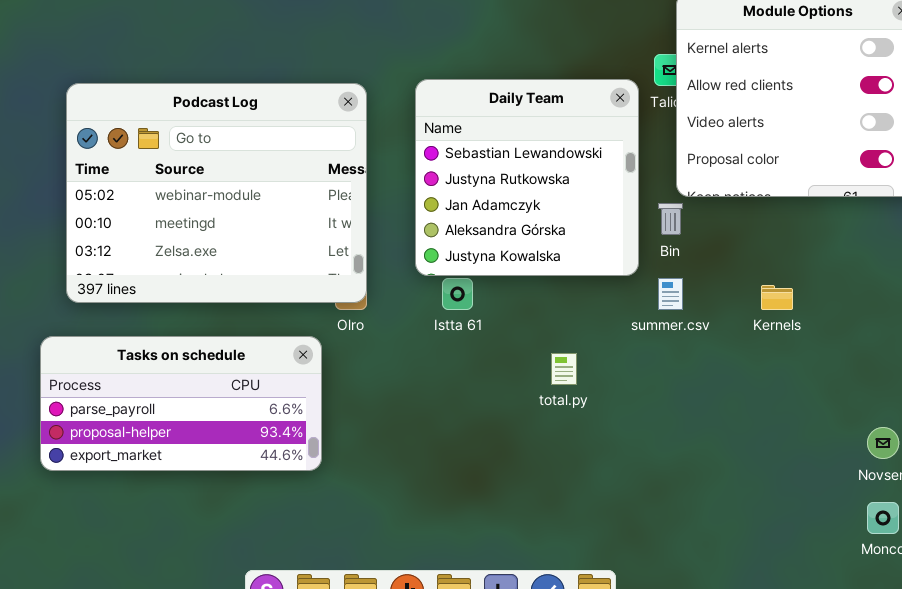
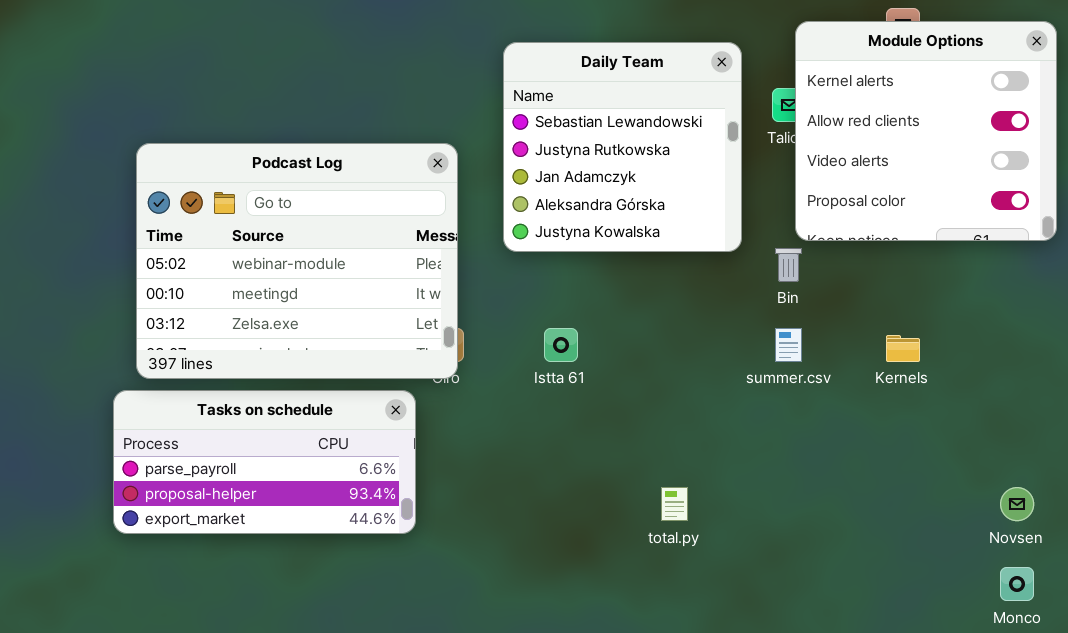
Daily Team: [415,79,639,276] -> [503,42,742,252], moved
Podcast Log: [66,83,367,303] -> [136,143,458,379], moved
total.py: [551,353,577,385] -> [661,487,688,521], moved

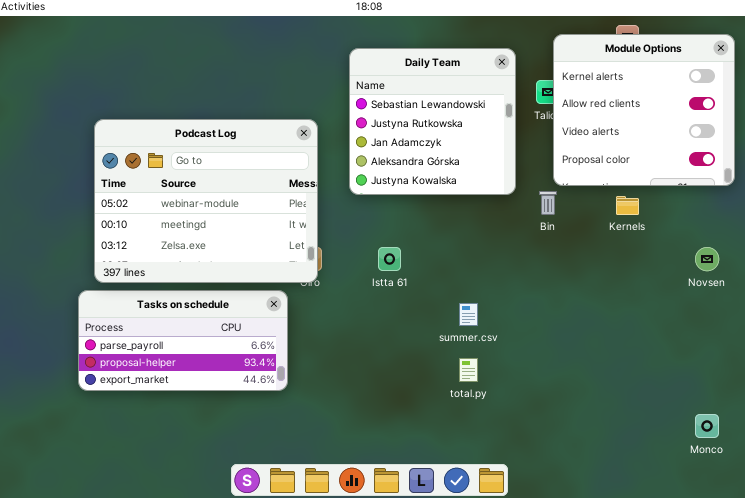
summer.csv: [775,328,802,362] -> [459,303,478,326], moved
Kernels: [886,335,920,362] -> [616,196,639,215], moved
Novsen: [1000,487,1034,521] -> [695,247,719,271], moved

